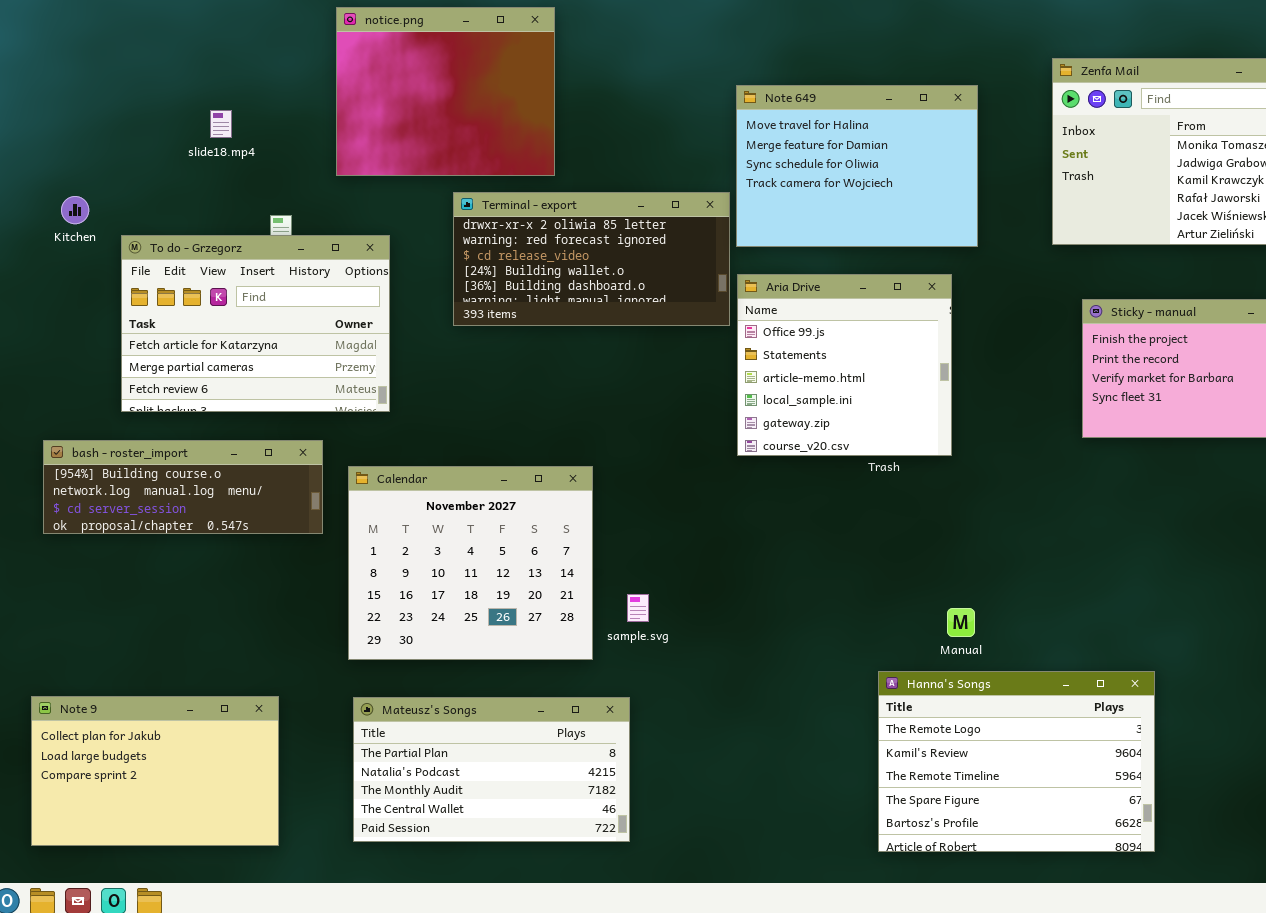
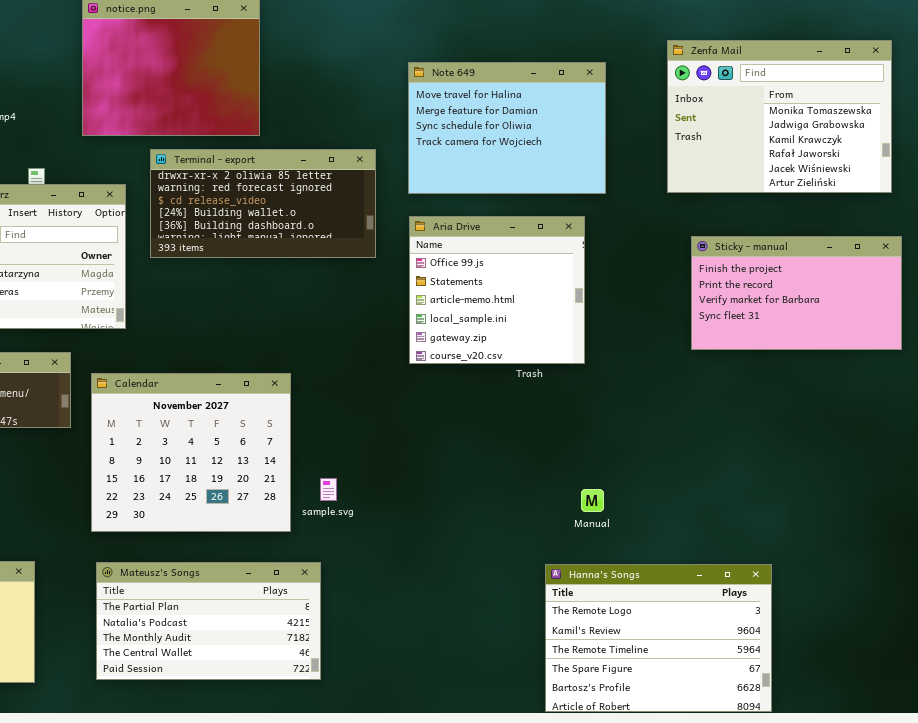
Terminal - export: [453,192,730,326] -> [150,149,376,258], moved
Hanna's Songs: [878,671,1155,852] -> [545,564,772,712], moved

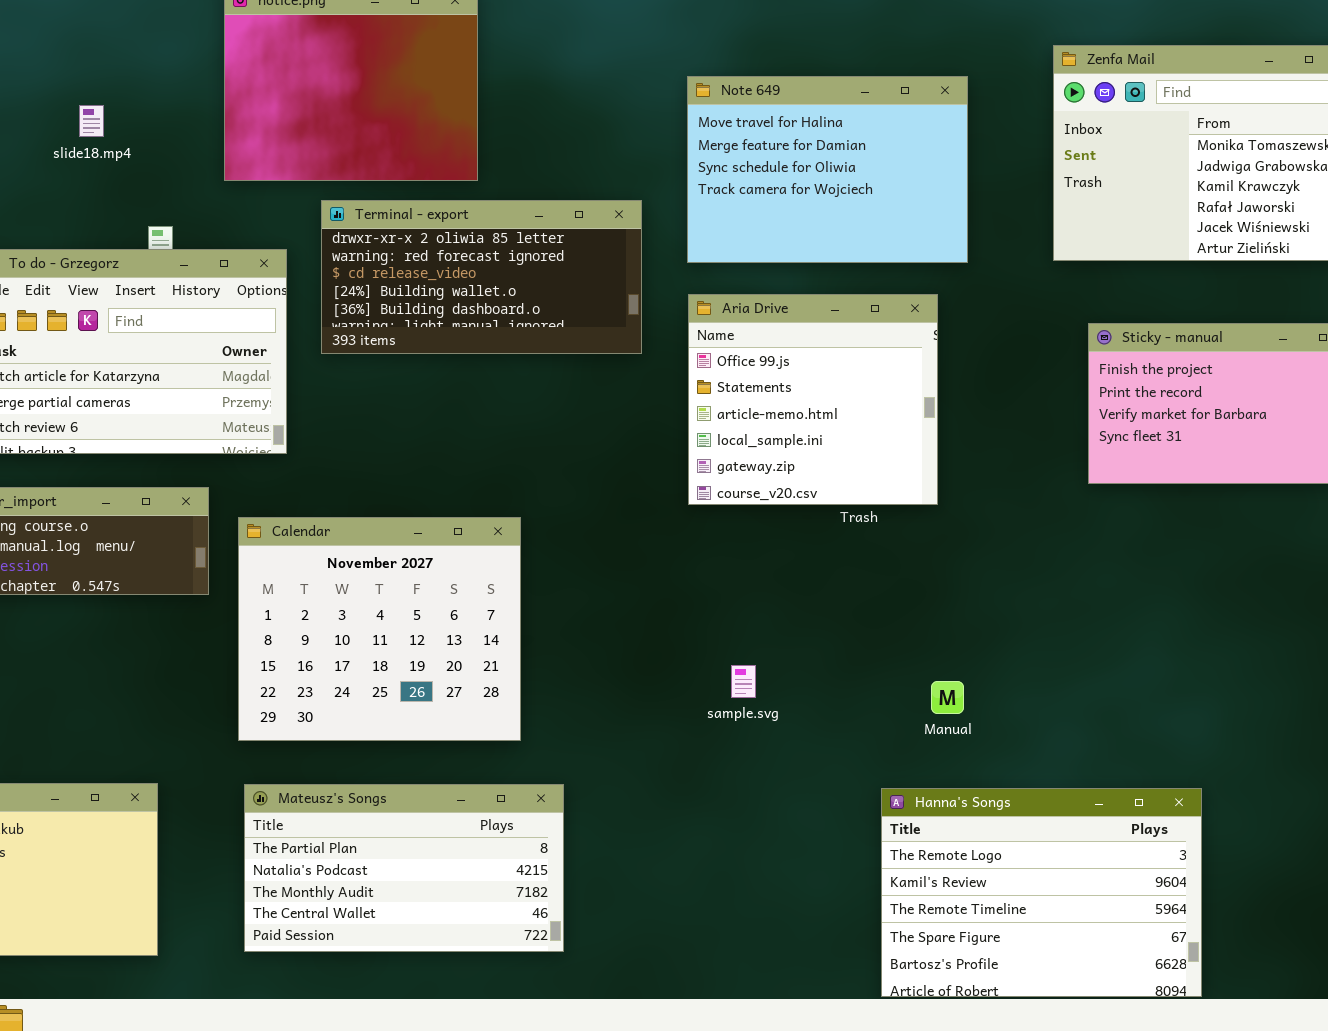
sample.svg: [320,478,337,501] -> [731,665,756,698], moved

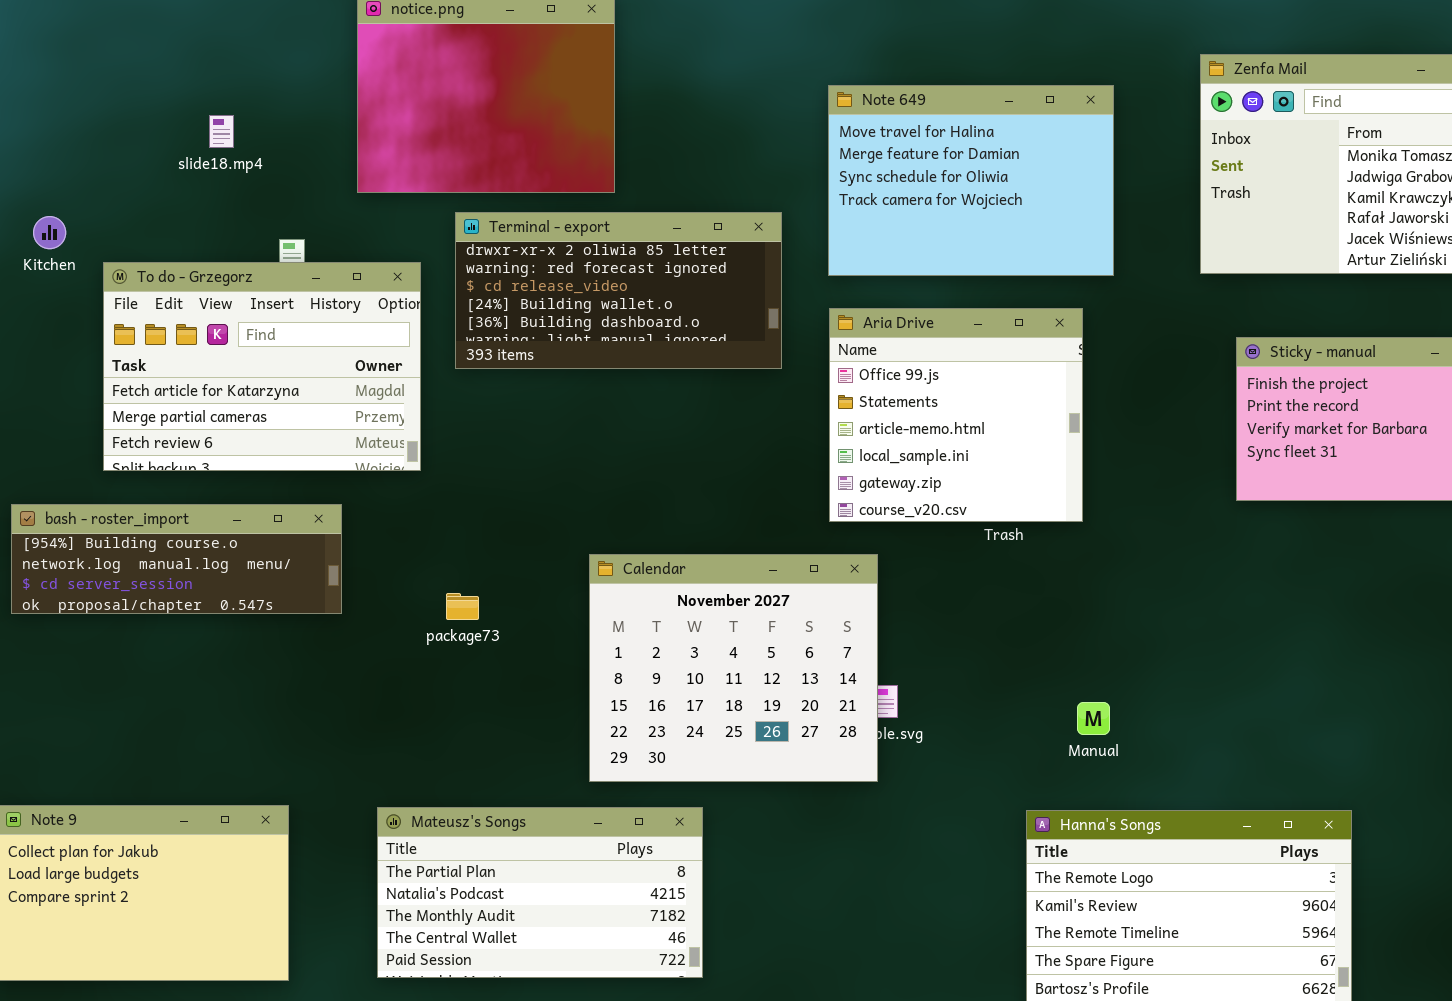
Calendar: [238,517,521,741] -> [589,554,878,782], moved

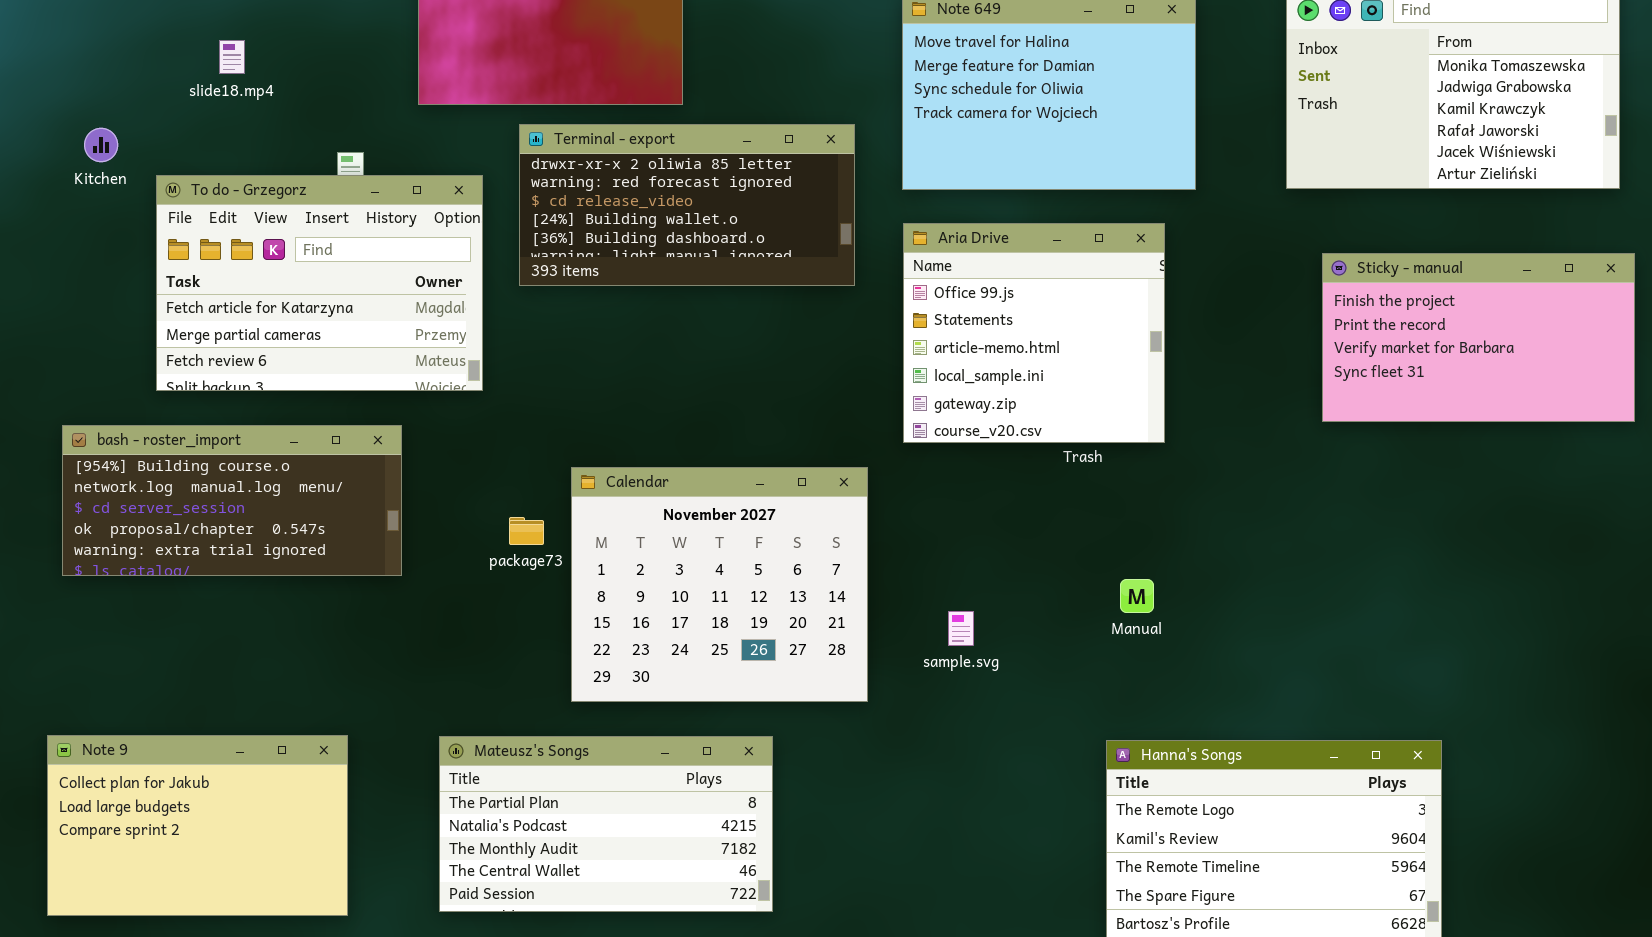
slide18.mp4: [209,115,234,148] -> [219,40,245,74], moved
bash - roster_import: [11,504,342,614] -> [62,425,402,576], resized
Calendar: [589,554,878,782] -> [571,467,868,702], moved
Manual: [1077,702,1110,735] -> [1120,579,1154,613], moved

